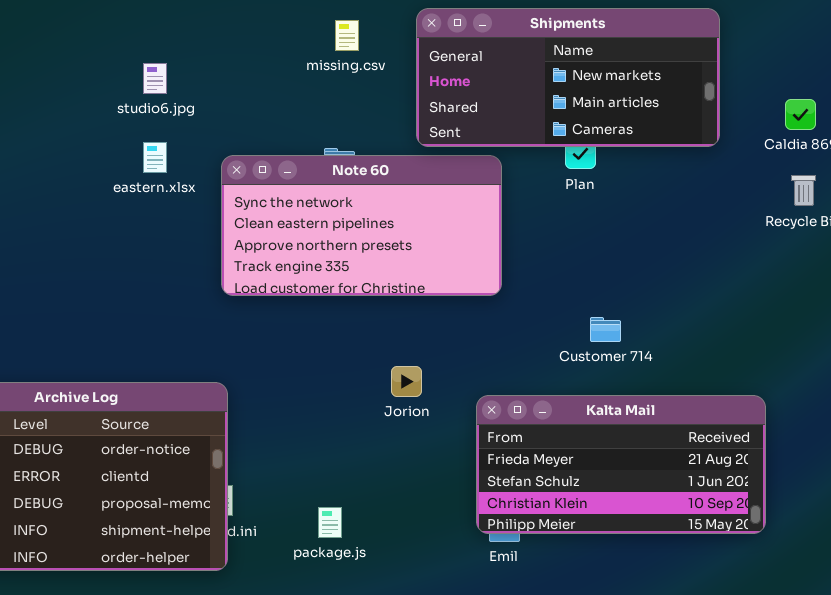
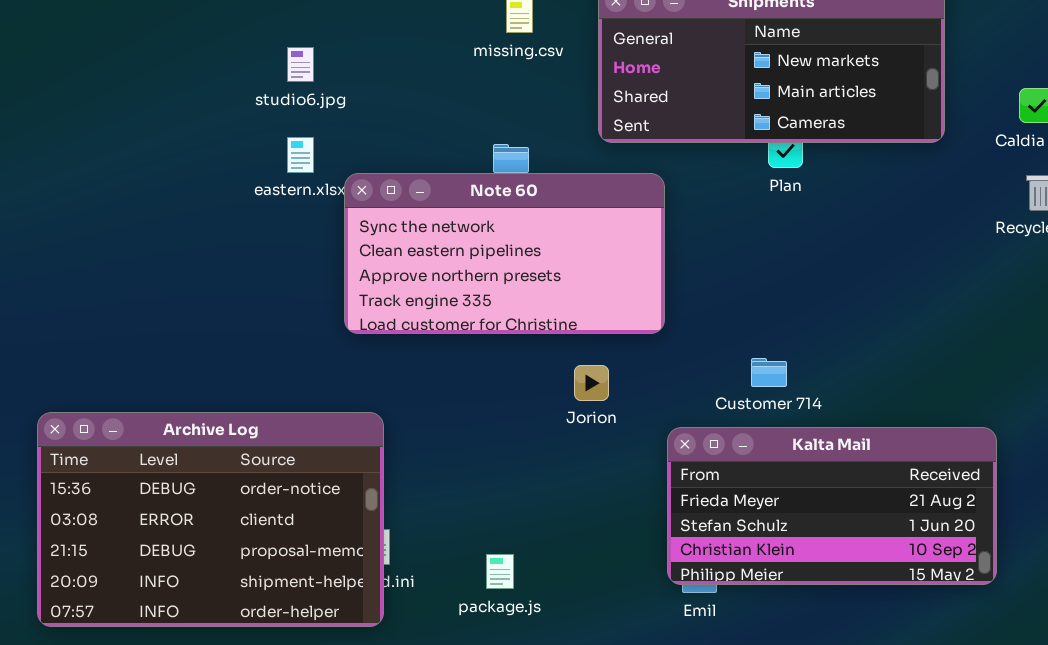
Note 60: [221,155,502,296] -> [344,173,665,334], moved
Customer 714: [590,317,621,342] -> [751,358,787,387], moved
Jorion: [391,366,422,397] -> [574,365,609,401], moved

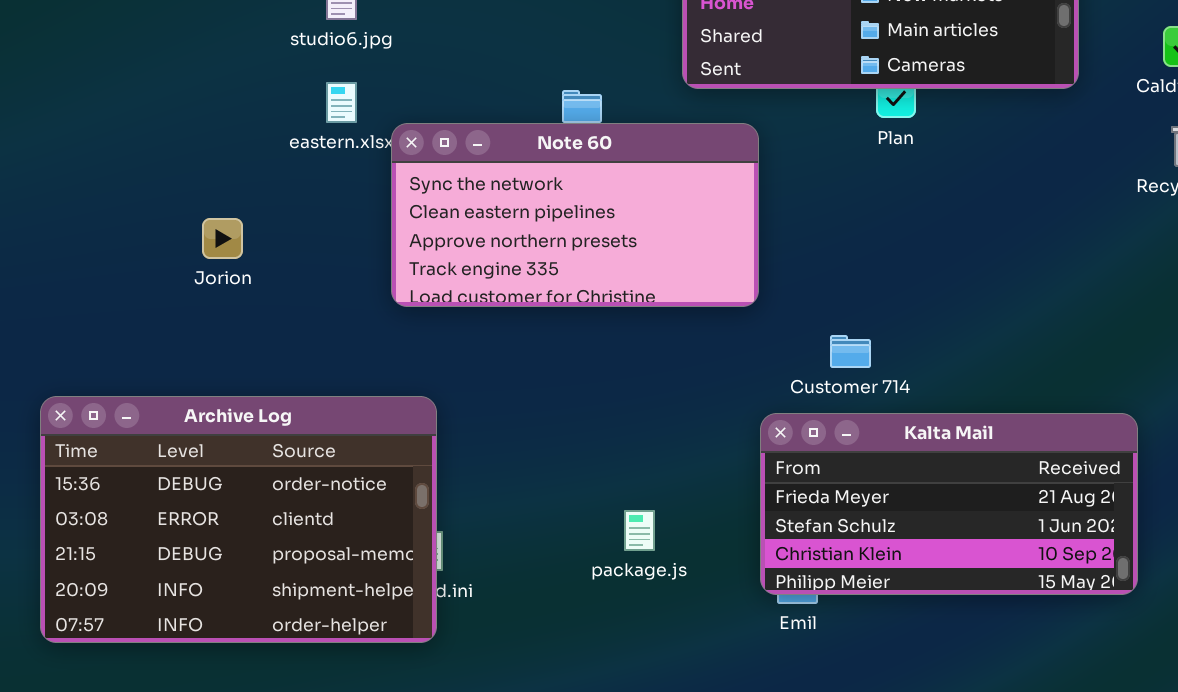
Customer 714: [751,358,787,387] -> [830,335,871,368], moved
Jorion: [574,365,609,401] -> [202,218,243,259], moved
package.js: [486,554,514,589] -> [624,510,655,551], moved

